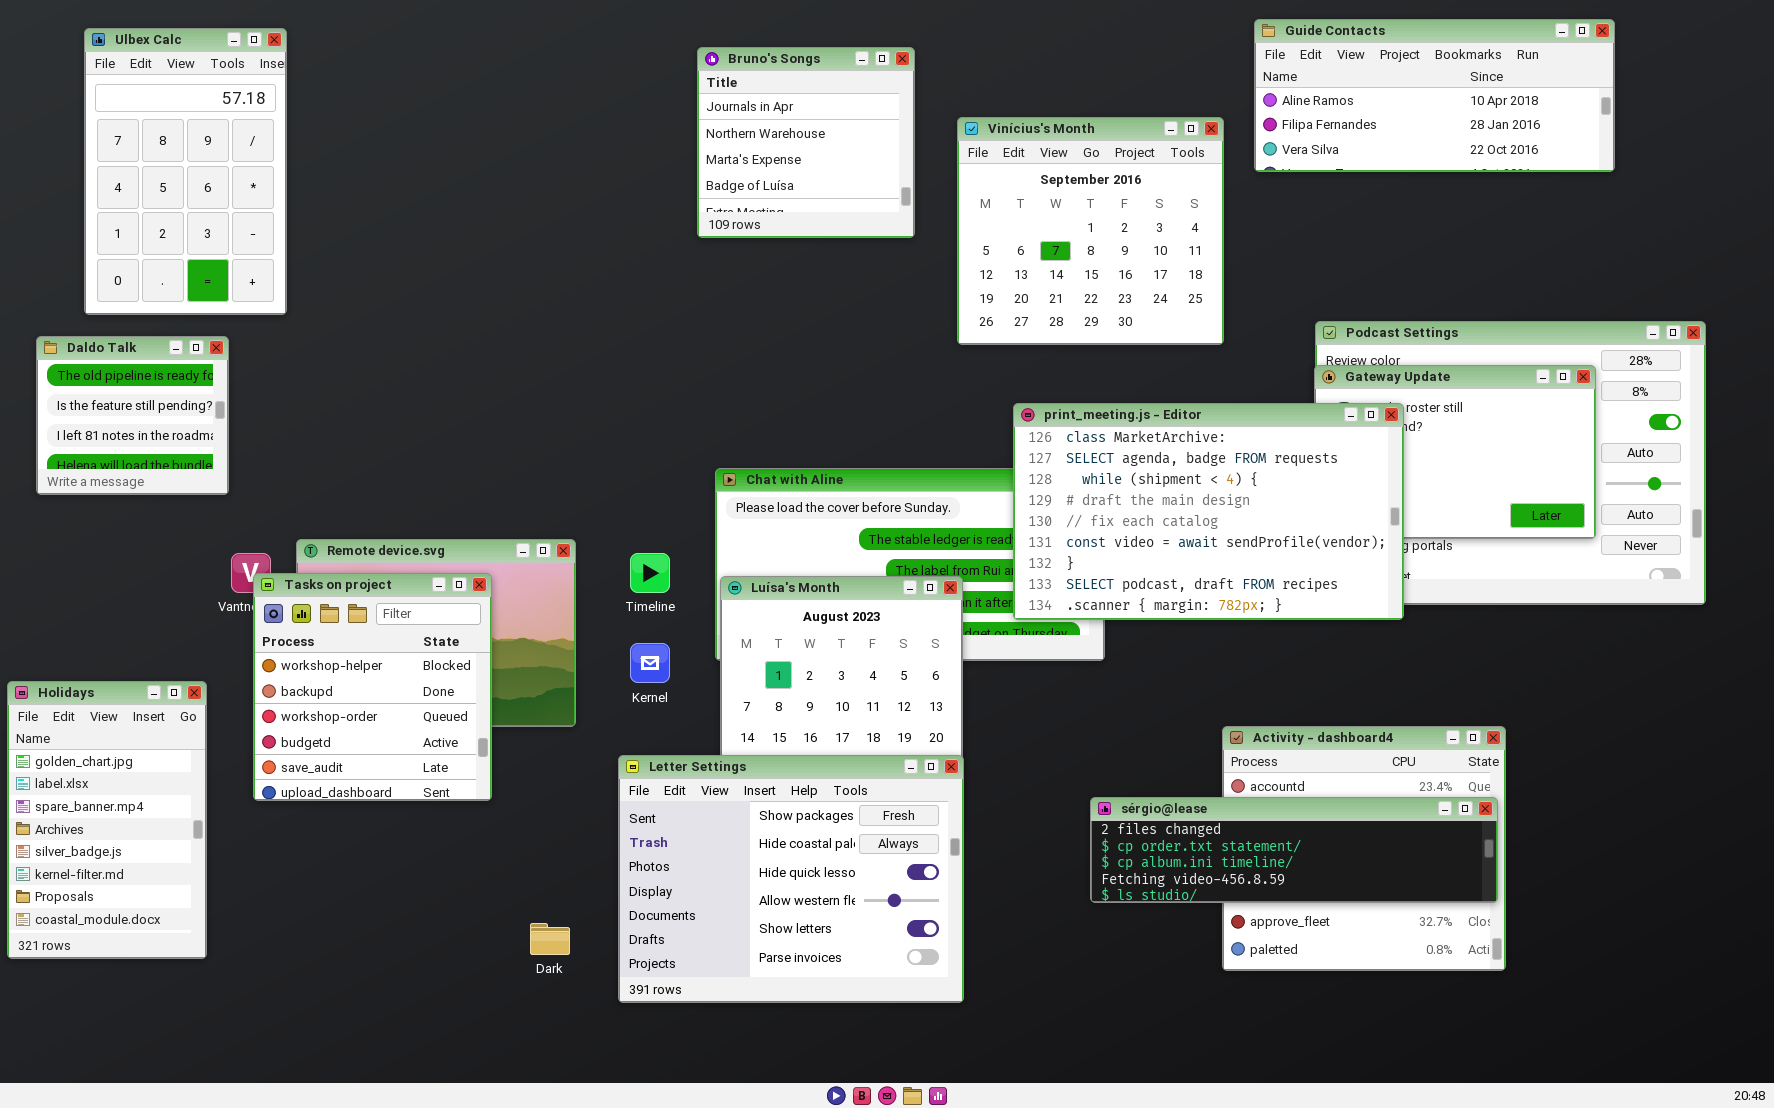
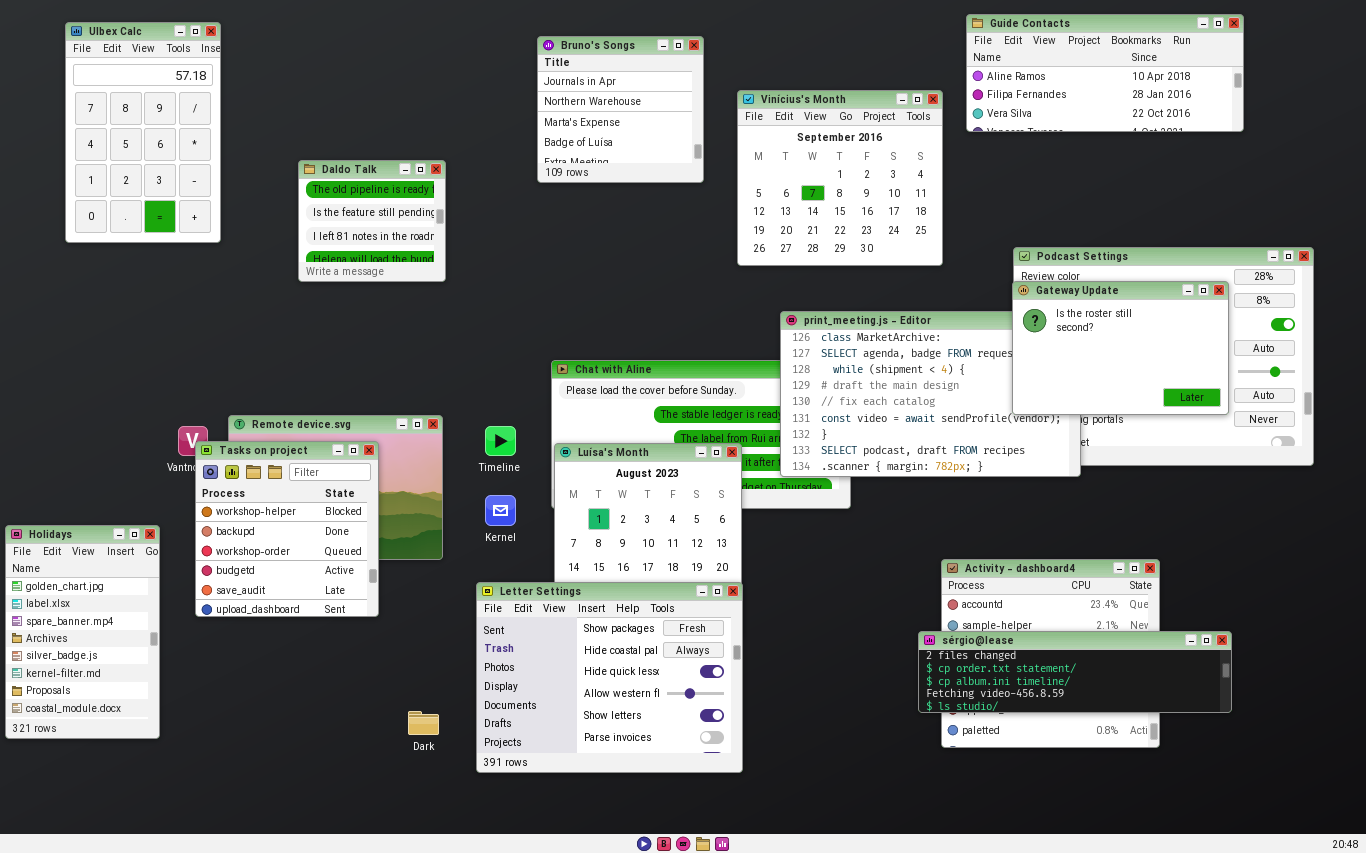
Daldo Talk: [36,336,229,495] -> [298,160,446,282], moved
Gateway Update: [1314,365,1596,539] -> [1012,281,1229,415], raised
sérgio@lease: [1090,797,1498,903] -> [918,631,1232,713], moved

